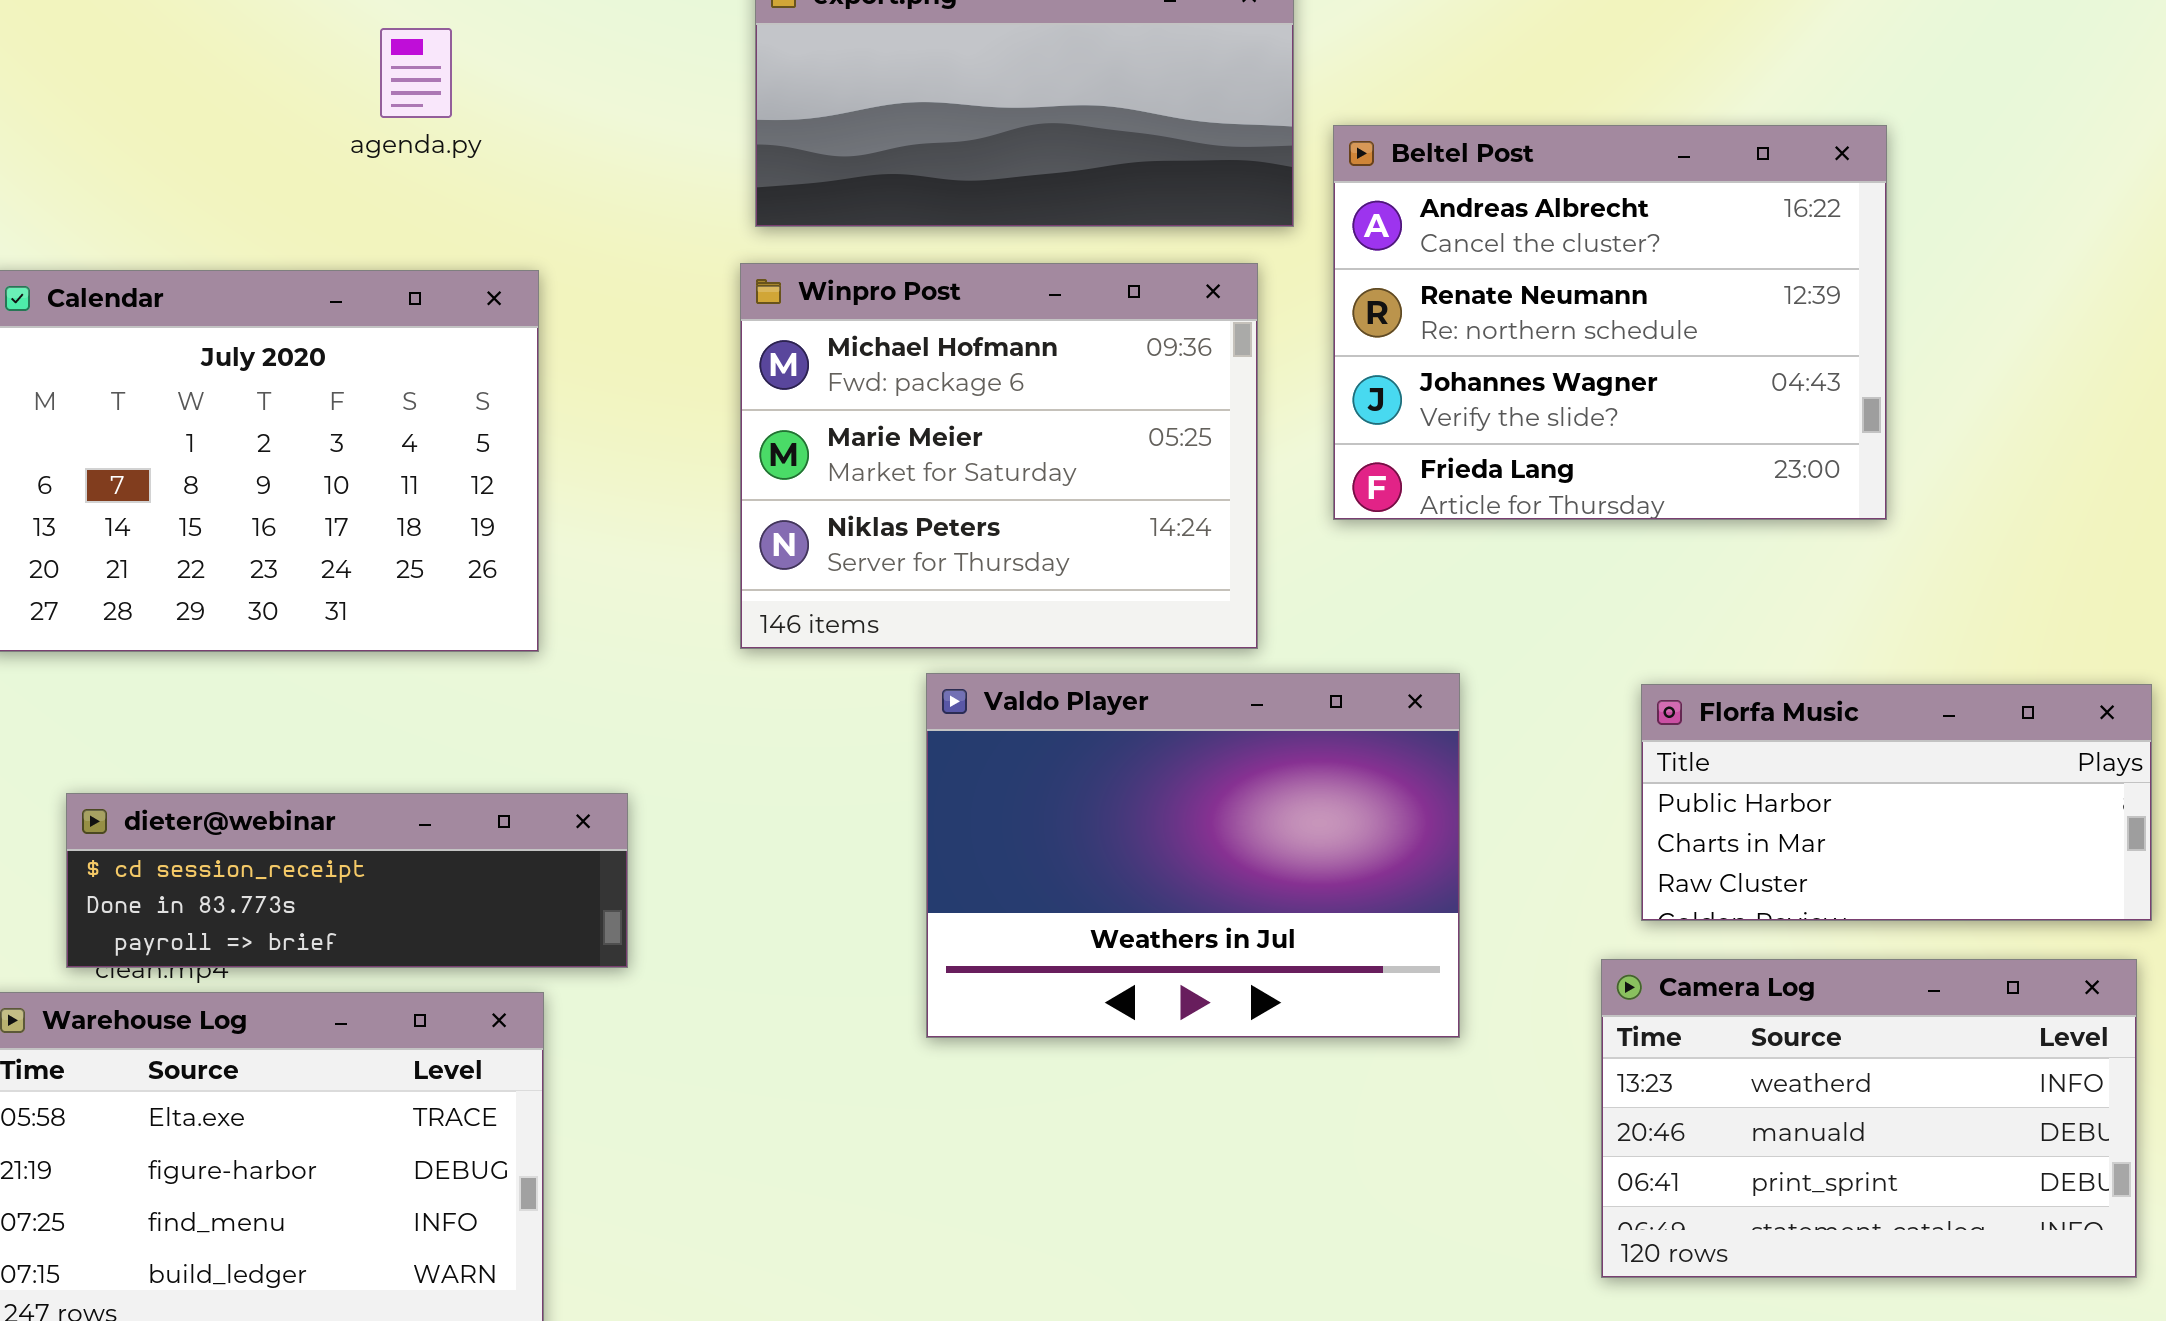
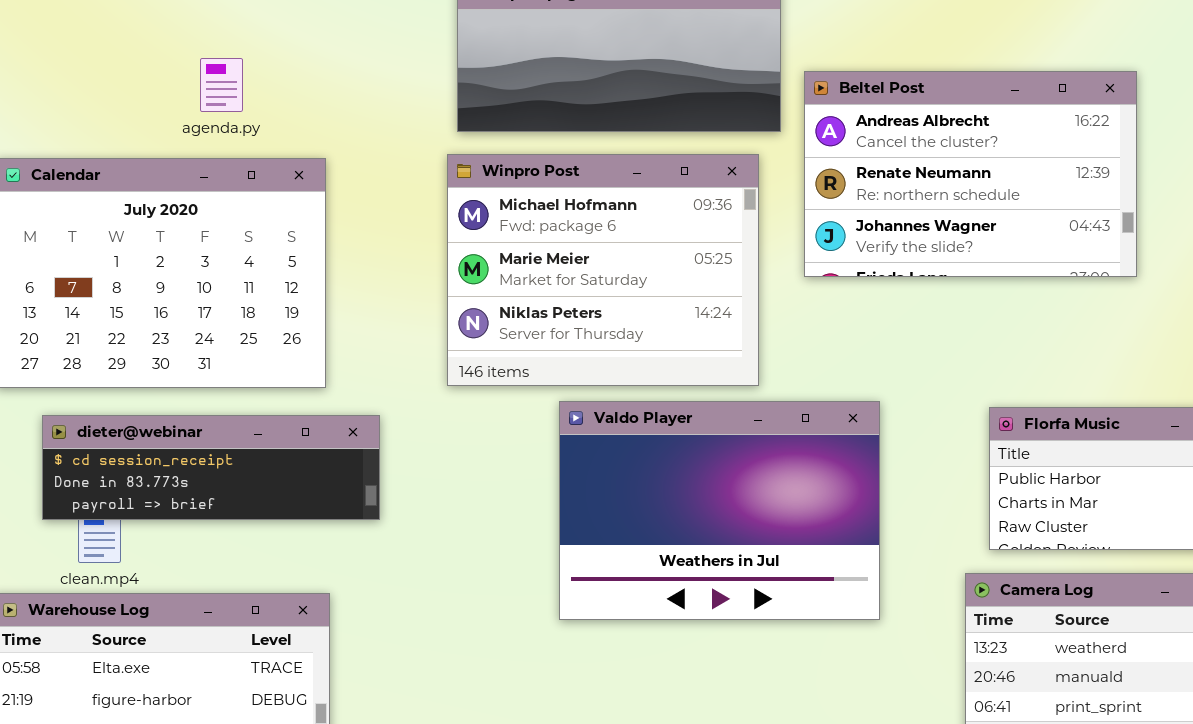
agenda.py: [380,28,452,118] -> [200,58,243,112], moved
Beltel Post: [1333,125,1887,520] -> [804,71,1137,277], resized
dieter@webinar: [66,793,628,968] -> [42,415,380,520], moved

